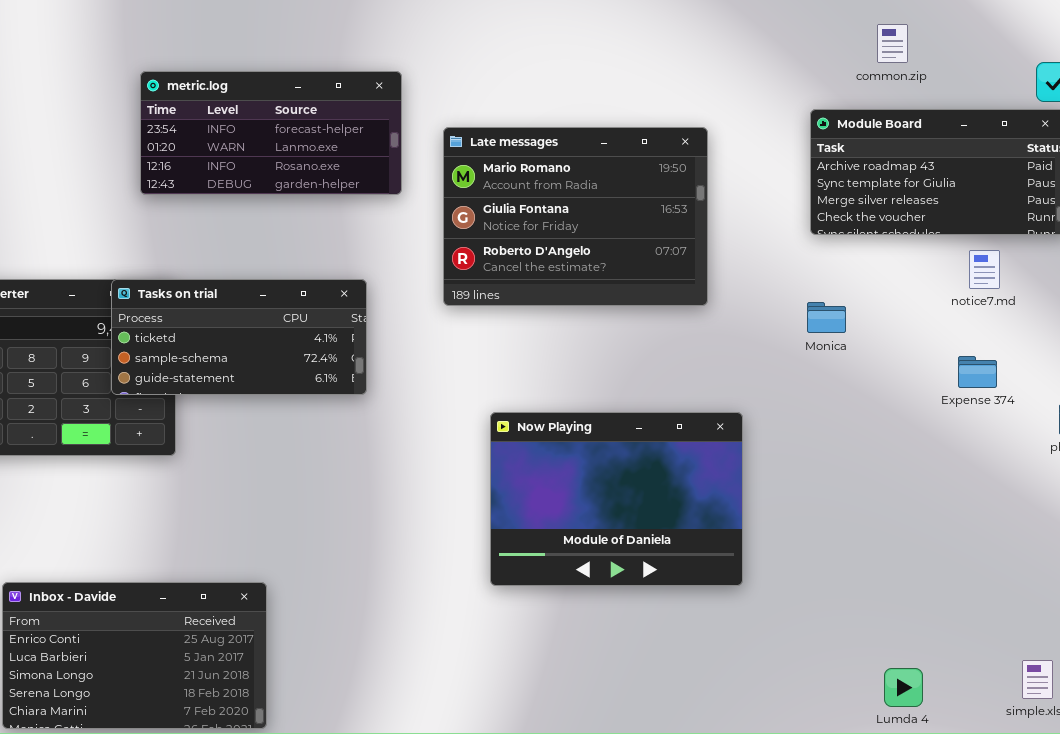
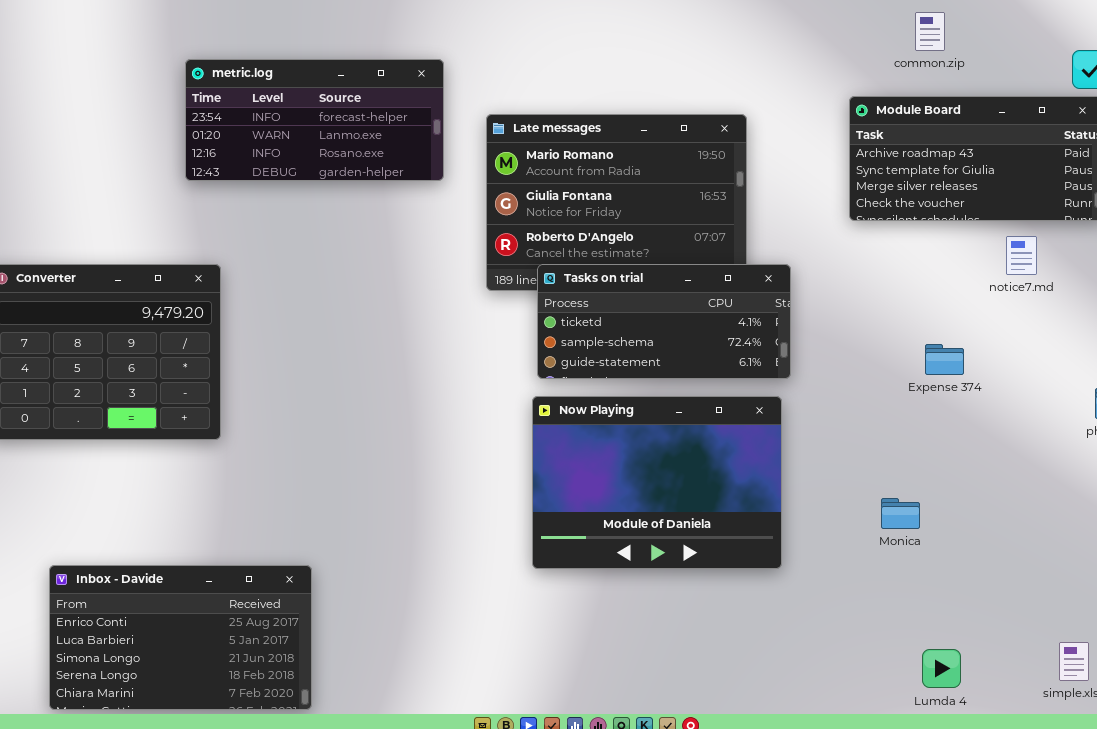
Tasks on trial: [111,279,367,395] -> [537,264,791,379], moved
Monica: [807,302,846,333] -> [881,498,920,529], moved
Expense 374: [958,356,997,388] -> [925,344,964,375], moved

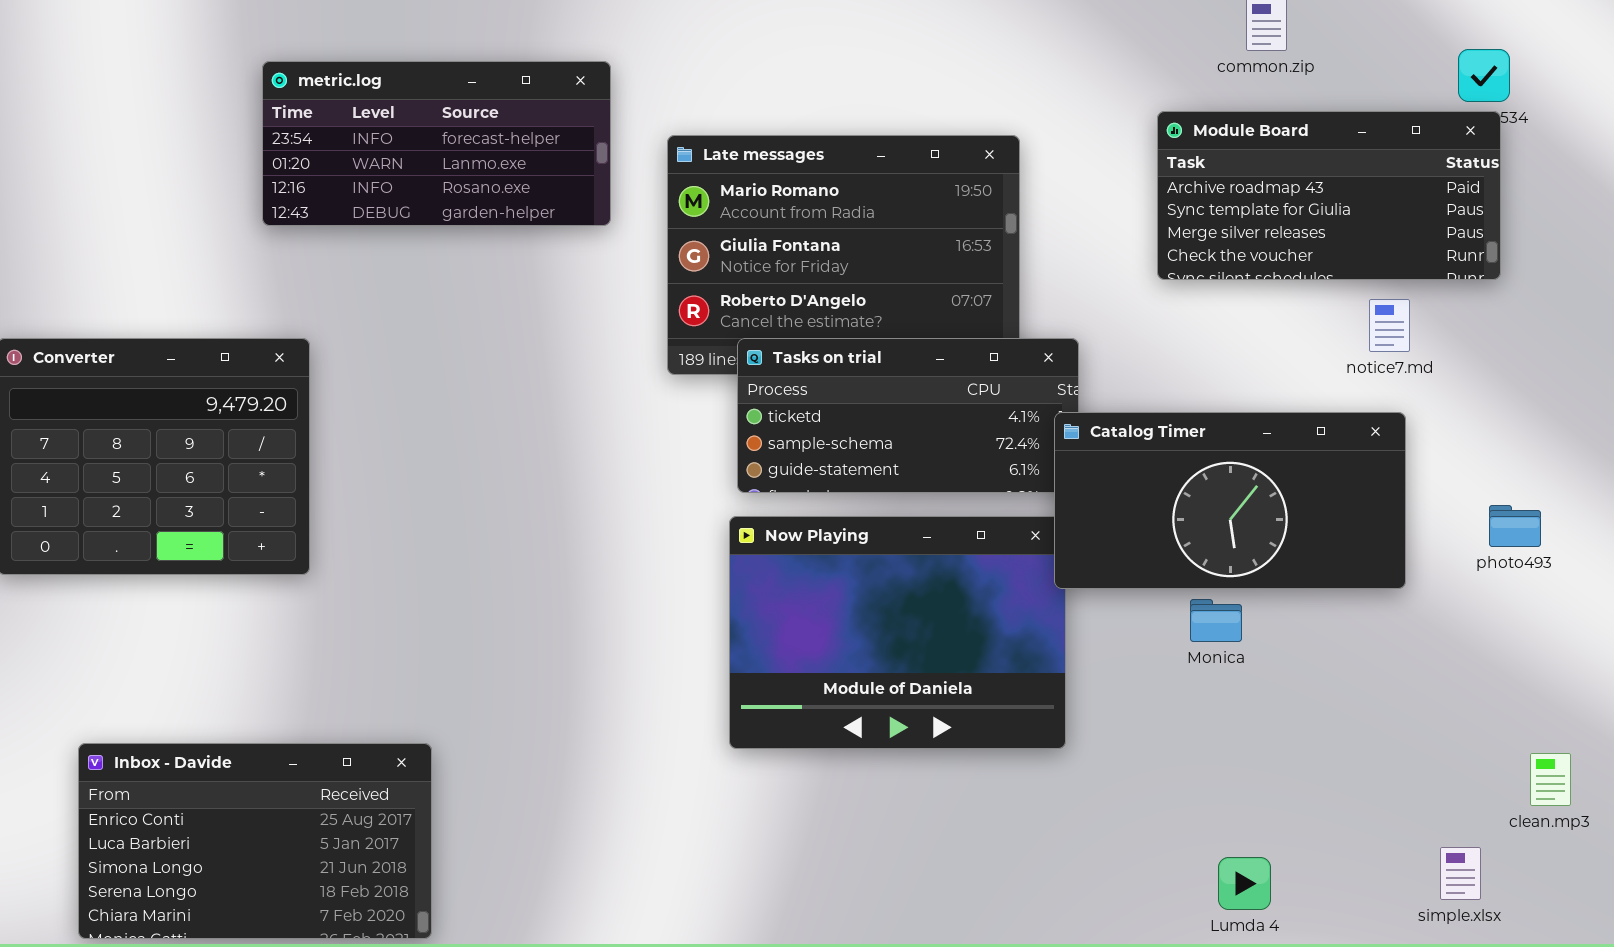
Catalog Timer: none -> [1054,412,1406,589], opened
Monica: [881,498,920,529] -> [1190,599,1242,642], moved
Lumda 4: [922,649,961,688] -> [1218,857,1271,910], moved

